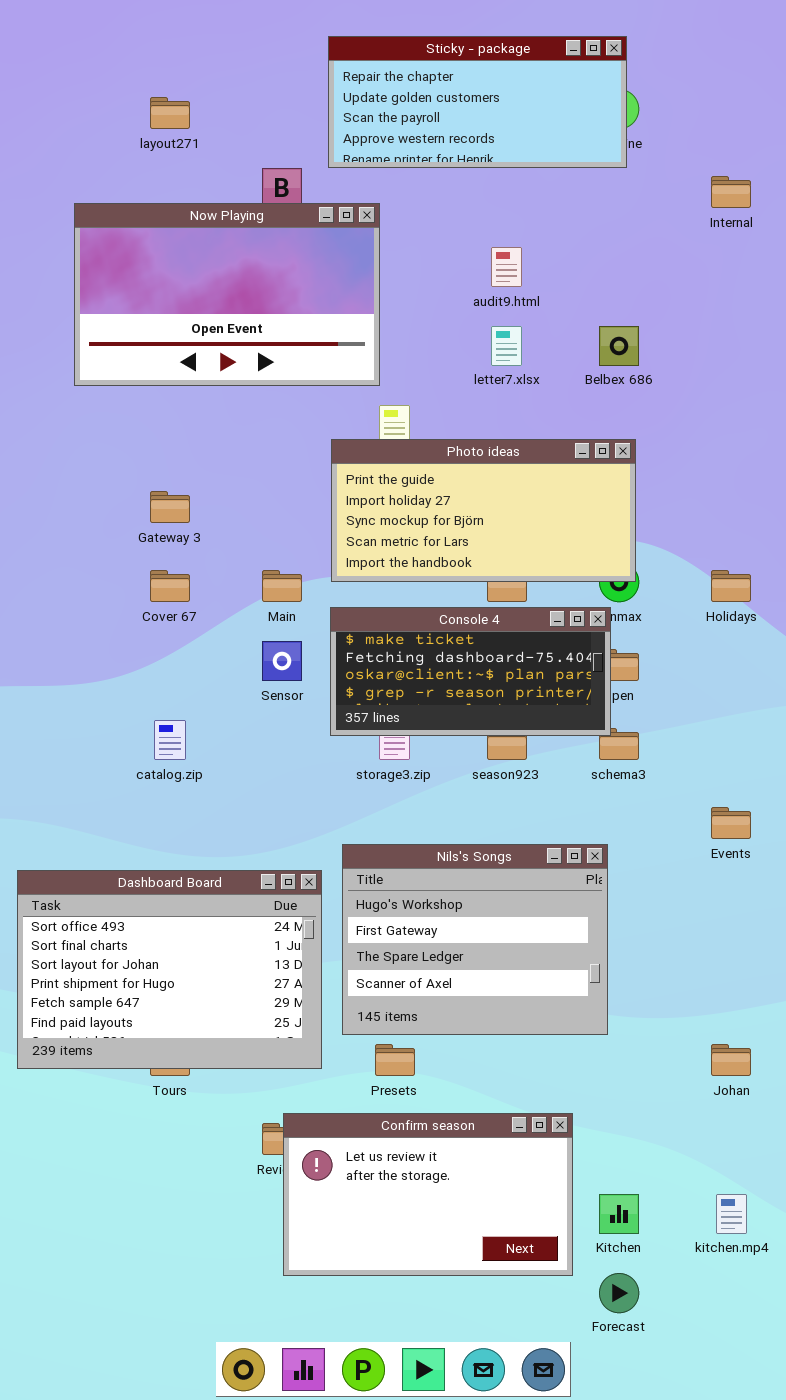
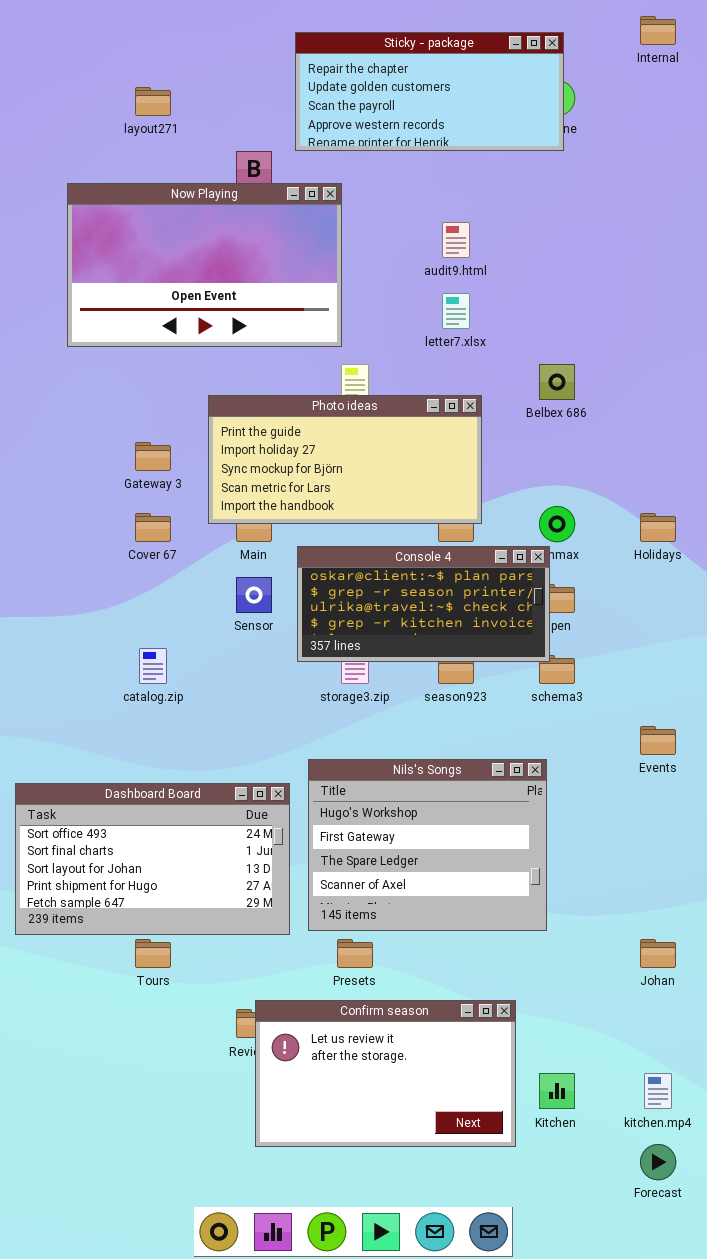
Internal: [711,176,751,208] -> [640,16,676,45], moved
Belbex 686: [599,326,639,366] -> [539,364,575,400], moved
Photo ideas: [331,439,636,582] -> [208,395,482,524], moved
Console 4: [330,607,611,736] -> [297,546,550,662], scrolled down 2 rows
Dashboard Board: [17,870,322,1069] -> [15,783,290,935], resized
Forecast: [599,1273,639,1313] -> [640,1144,676,1180], moved

